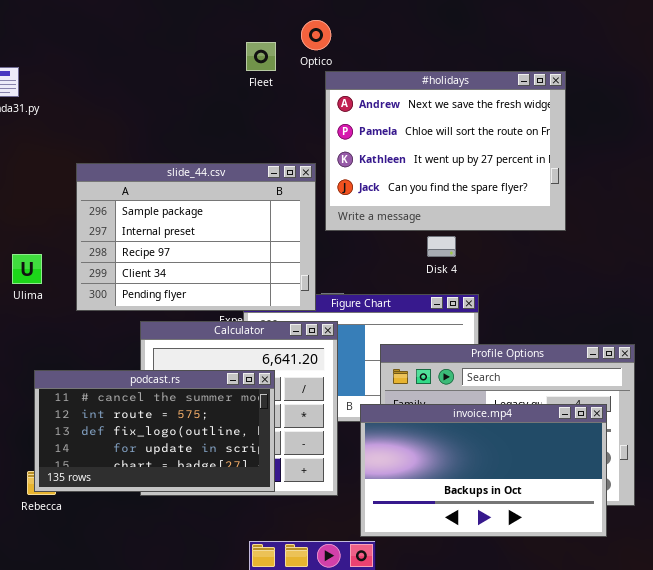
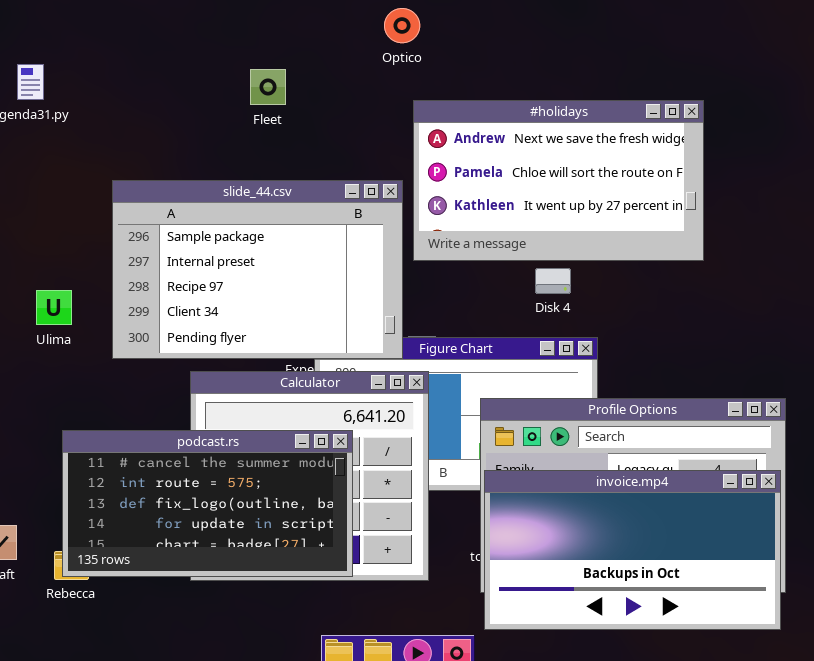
Fleet: [246,42,276,71] -> [250,69,286,105], moved
#holidays: [325,71,566,231] -> [413,100,704,261], resized
invoice.mp4: [360,404,607,537] -> [484,470,781,630], moved

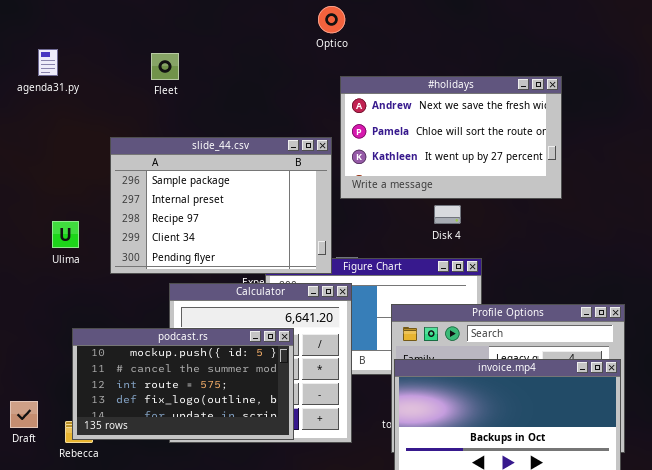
Fleet: [250,69,286,105] -> [151,53,179,80], moved
podcast.rs: [62,430,353,577] -> [72,328,294,440], scrolled up 1 row

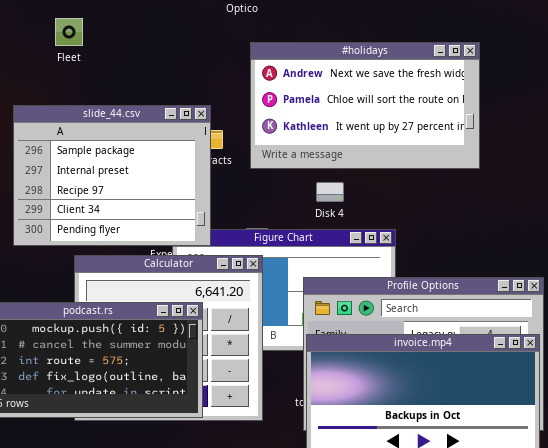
slide_44.csv: [110,137,332,274] -> [13,105,211,246], resized
Disk 4: [434,205,461,224] -> [316,182,344,202], moved

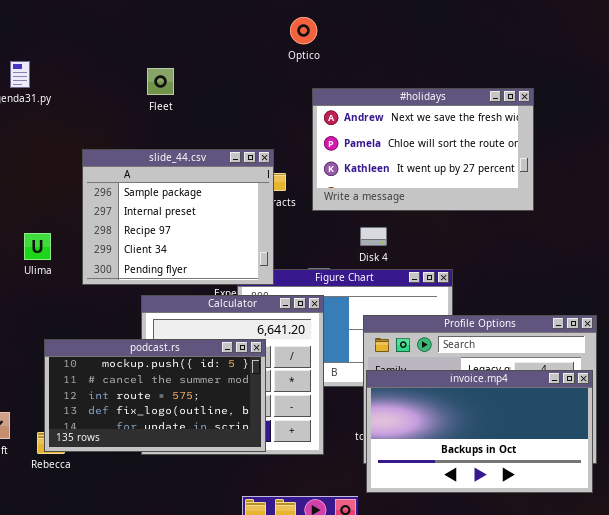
Fleet: [55,18,83,46] -> [147,68,174,95], moved
Disk 4: [316,182,344,202] -> [360,227,387,246], moved

